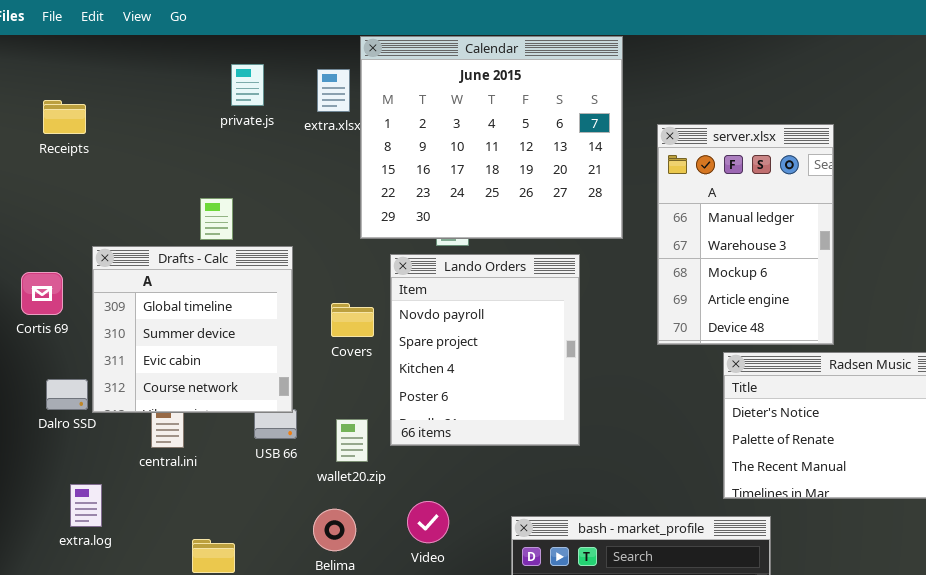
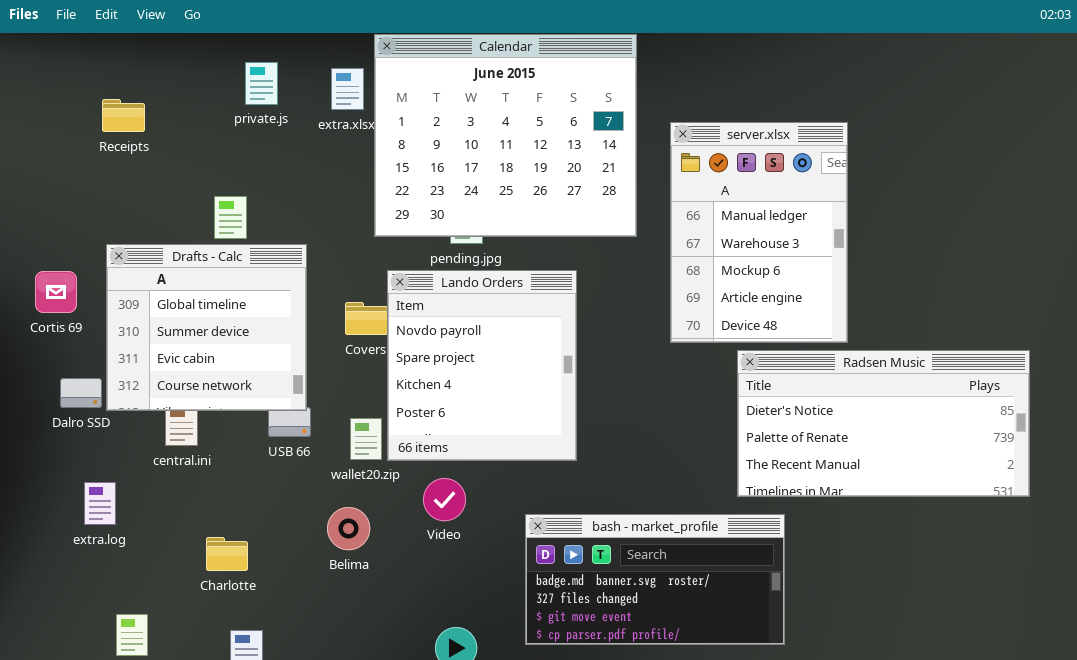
Receipts: [43,100,86,134] -> [102,99,145,132], moved
Lando Orders: [390,254,580,446] -> [387,270,577,461], moved
Video: [407,501,449,543] -> [423,478,466,521], moved

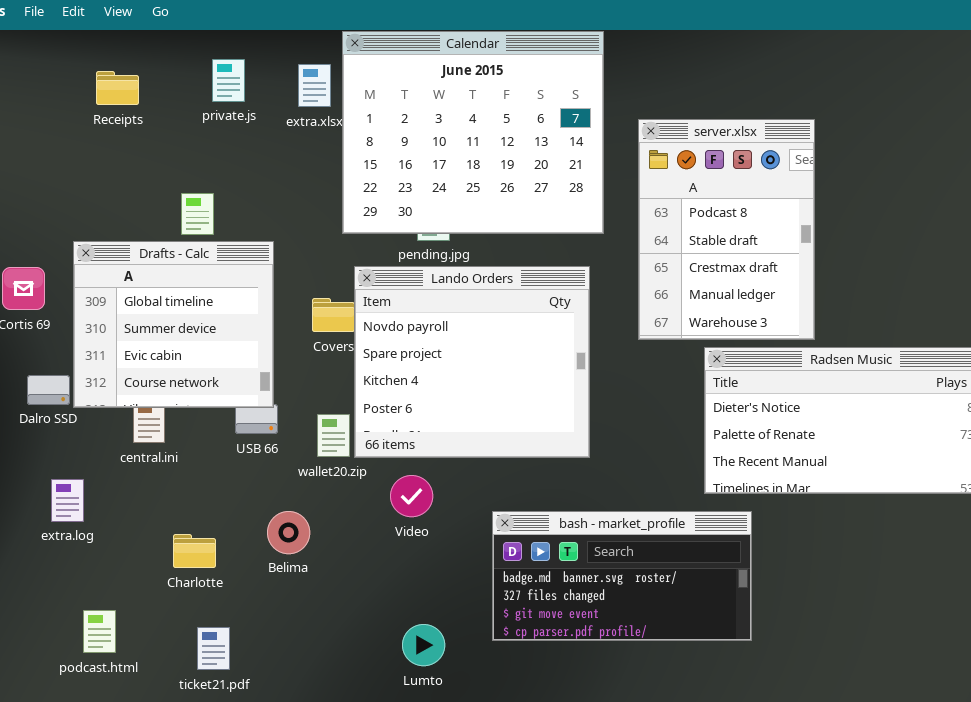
Receipts: [102,99,145,132] -> [96,71,139,105], moved
server.xlsx: [670,122,848,343] -> [638,119,815,340], scrolled up 3 rows
Lando Orders: [387,270,577,461] -> [354,266,590,458], resized
Belima: [327,507,370,550] -> [267,511,310,554], moved

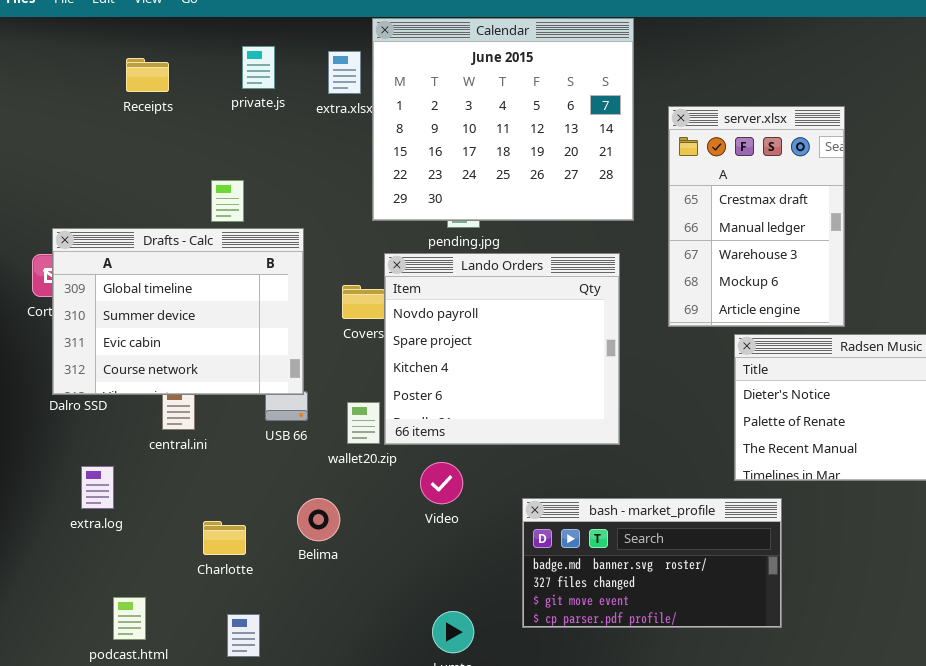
server.xlsx: [638,119,815,340] -> [668,106,845,327], scrolled down 2 rows
Drafts - Calc: [73,241,274,408] -> [52,228,304,395], resized

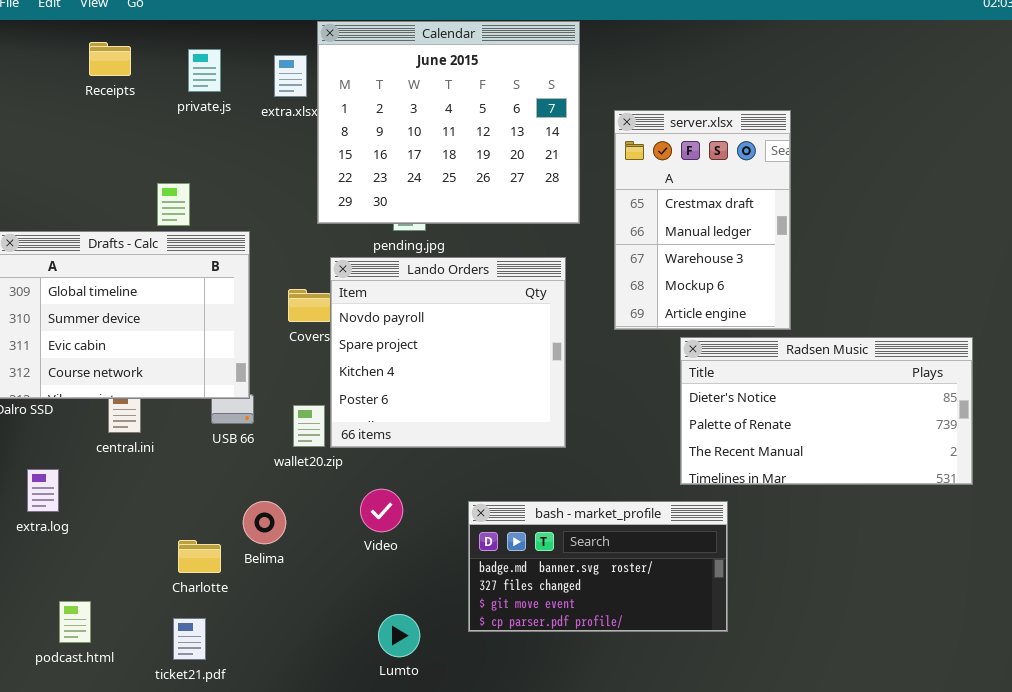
Receipts: [126,58,169,92] -> [89,42,131,76], moved
Video: [420,462,463,504] -> [360,489,403,532], moved
Charlotte: [203,521,246,555] -> [178,540,221,573], moved

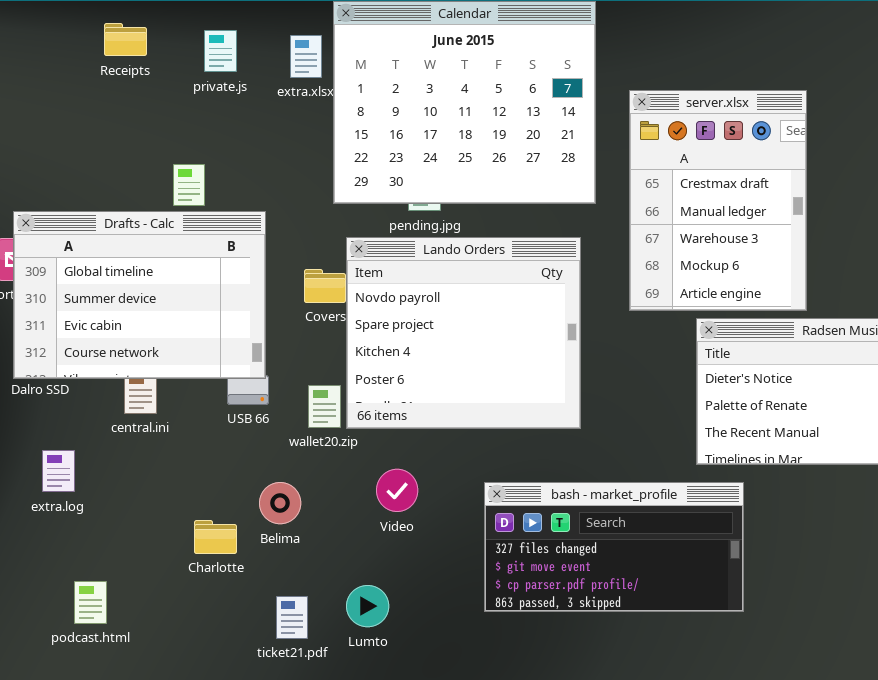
bash - market_profile: [468,501,728,632] -> [484,482,744,612], scrolled down 1 row
Lumto: [378,614,420,657] -> [346,585,389,627], moved
ticket21.pdf: [173,618,206,660] -> [276,596,308,639], moved

